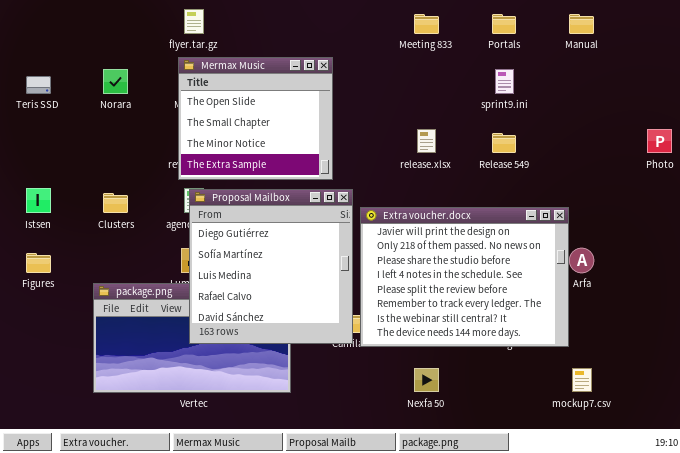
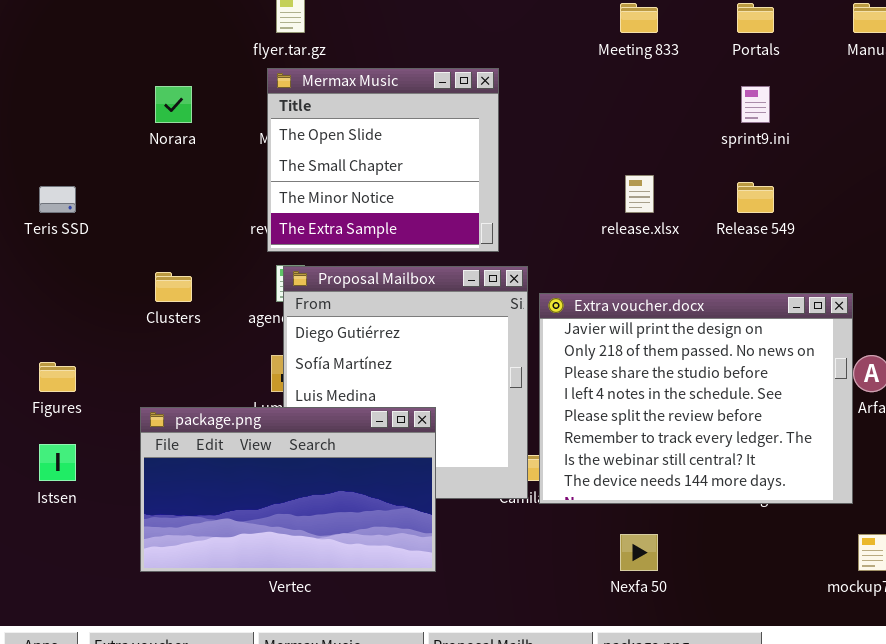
Teris SSD: [26,76,51,94] -> [39,186,76,213], moved
Istsen: [26,188,51,213] -> [39,444,76,481], moved
package.png: [93,283,291,393] -> [140,407,436,572], raised

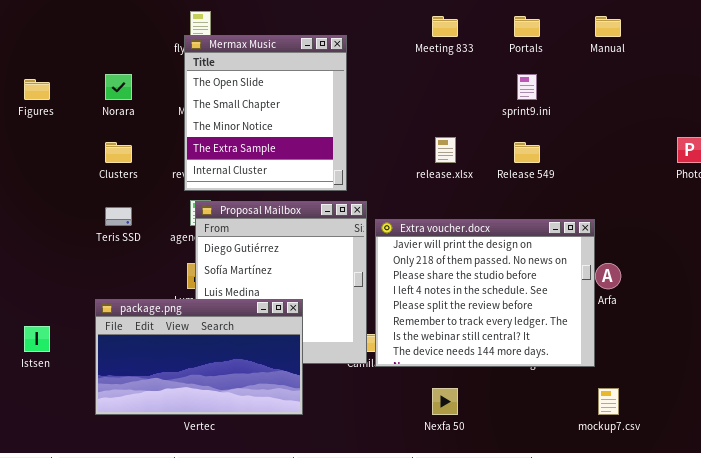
Mermax Music: [267,68,499,252] -> [184,35,347,191], resized
Teris SSD: [39,186,76,213] -> [105,207,132,226], moved
Clusters: [155,272,192,302] -> [105,142,132,163], moved
Figures: [39,362,76,392] -> [24,79,50,100], moved

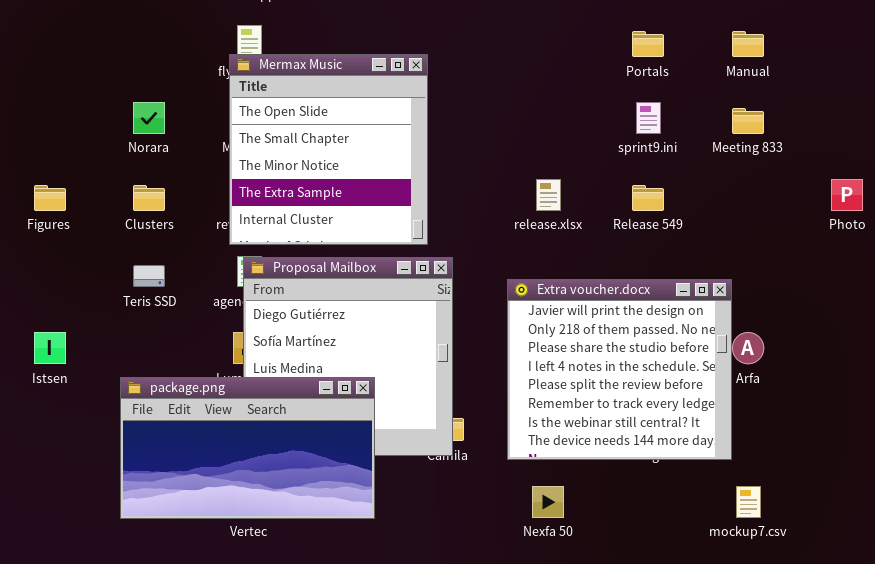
Meeting 833: [432,16,458,37] -> [732,108,764,134], moved
Figures: [24,79,50,100] -> [34,185,66,211], moved
Extra voucher.docx: [375,219,595,367] -> [507,279,732,460], resized
Istsen: [24,326,50,352] -> [34,332,66,364], moved

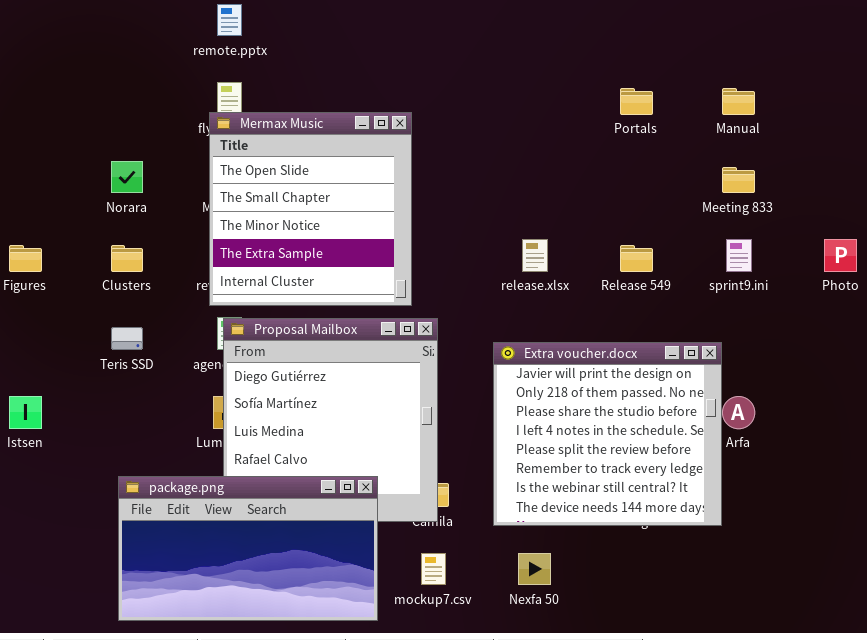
sprint9.ini: [636,102,661,134] -> [726,239,752,272], moved
package.png: [120,377,375,519] -> [118,476,378,621], moved
mockup7.csv: [736,486,761,518] -> [421,553,446,585], moved

